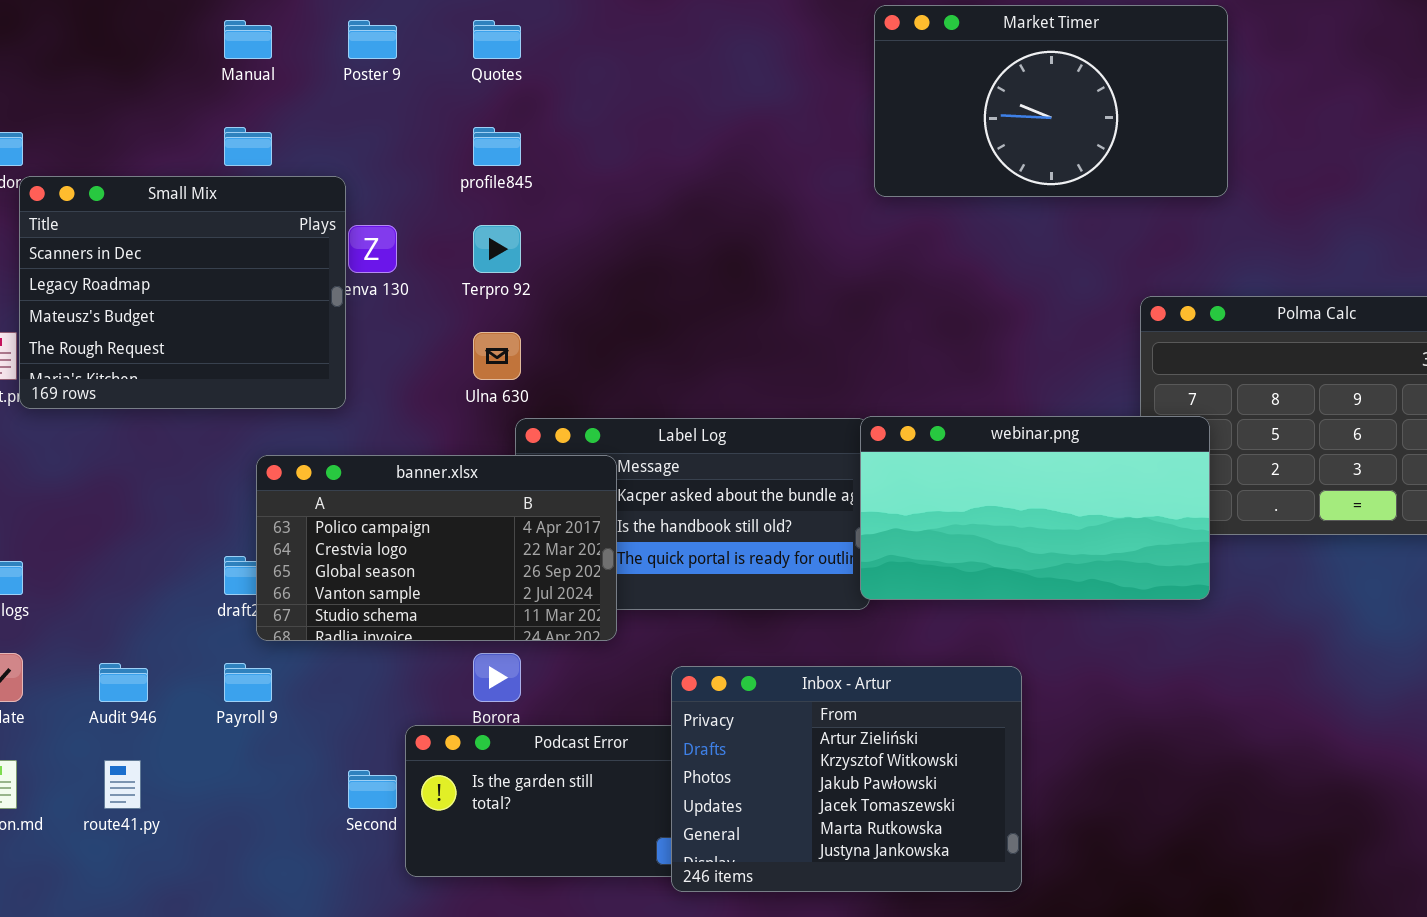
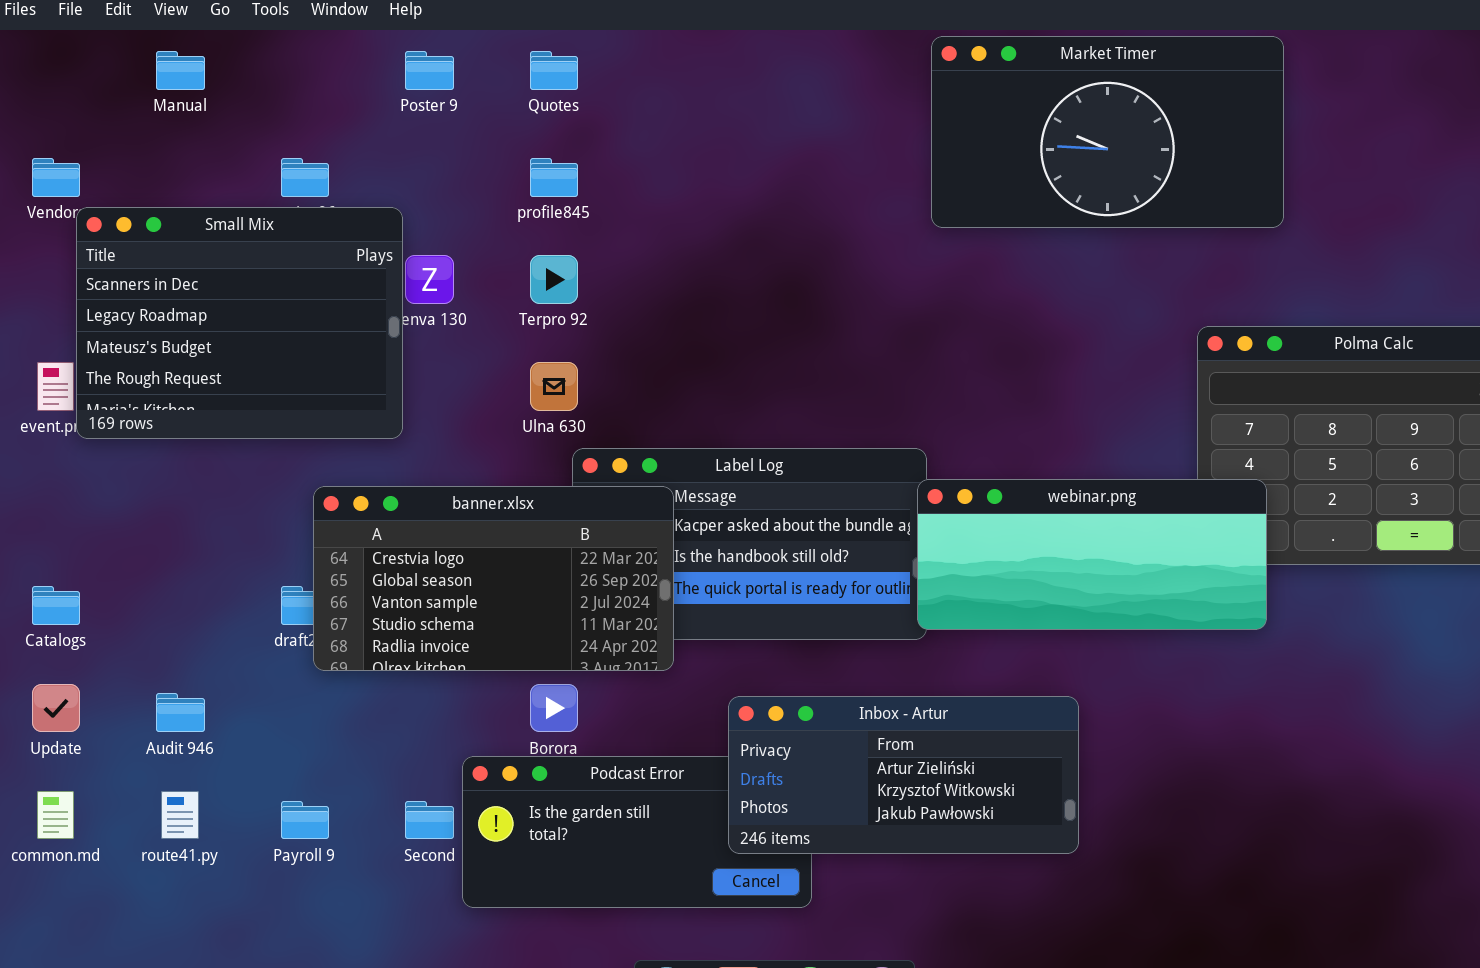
Manual: [224,20,272,59] -> [156,51,205,90], moved
webinar.png: [860,416,1210,600] -> [917,479,1267,630], resized
banner.xlsx: [256,455,617,641] -> [313,486,674,671], scrolled down 1 row
Payroll 9: [224,663,272,702] -> [281,801,329,839], moved
Inbox - Artur: [671,666,1022,892] -> [728,696,1079,854], resized

